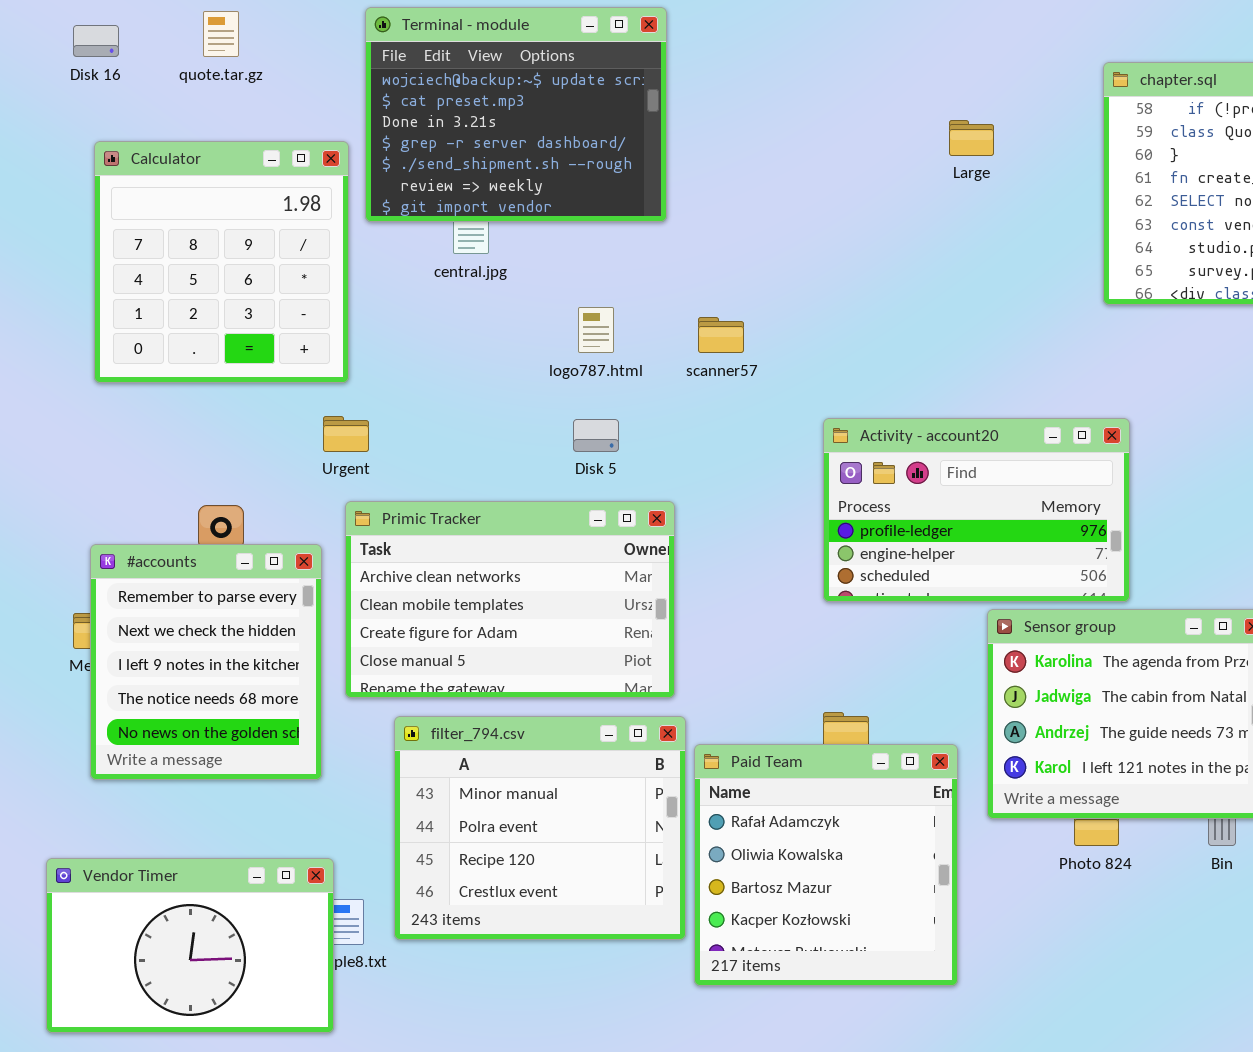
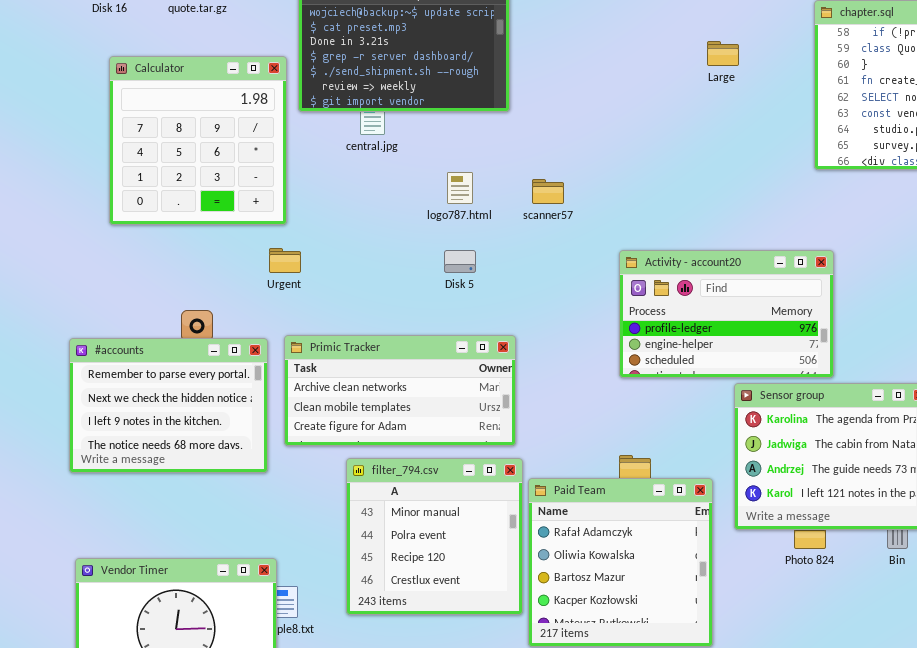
Primic Tracker: [345,501,675,698] -> [284,335,516,446], resized
#accounts: [90,544,322,780] -> [69,338,268,473], resized
filter_794.csv: [394,716,686,940] -> [346,458,523,615], resized

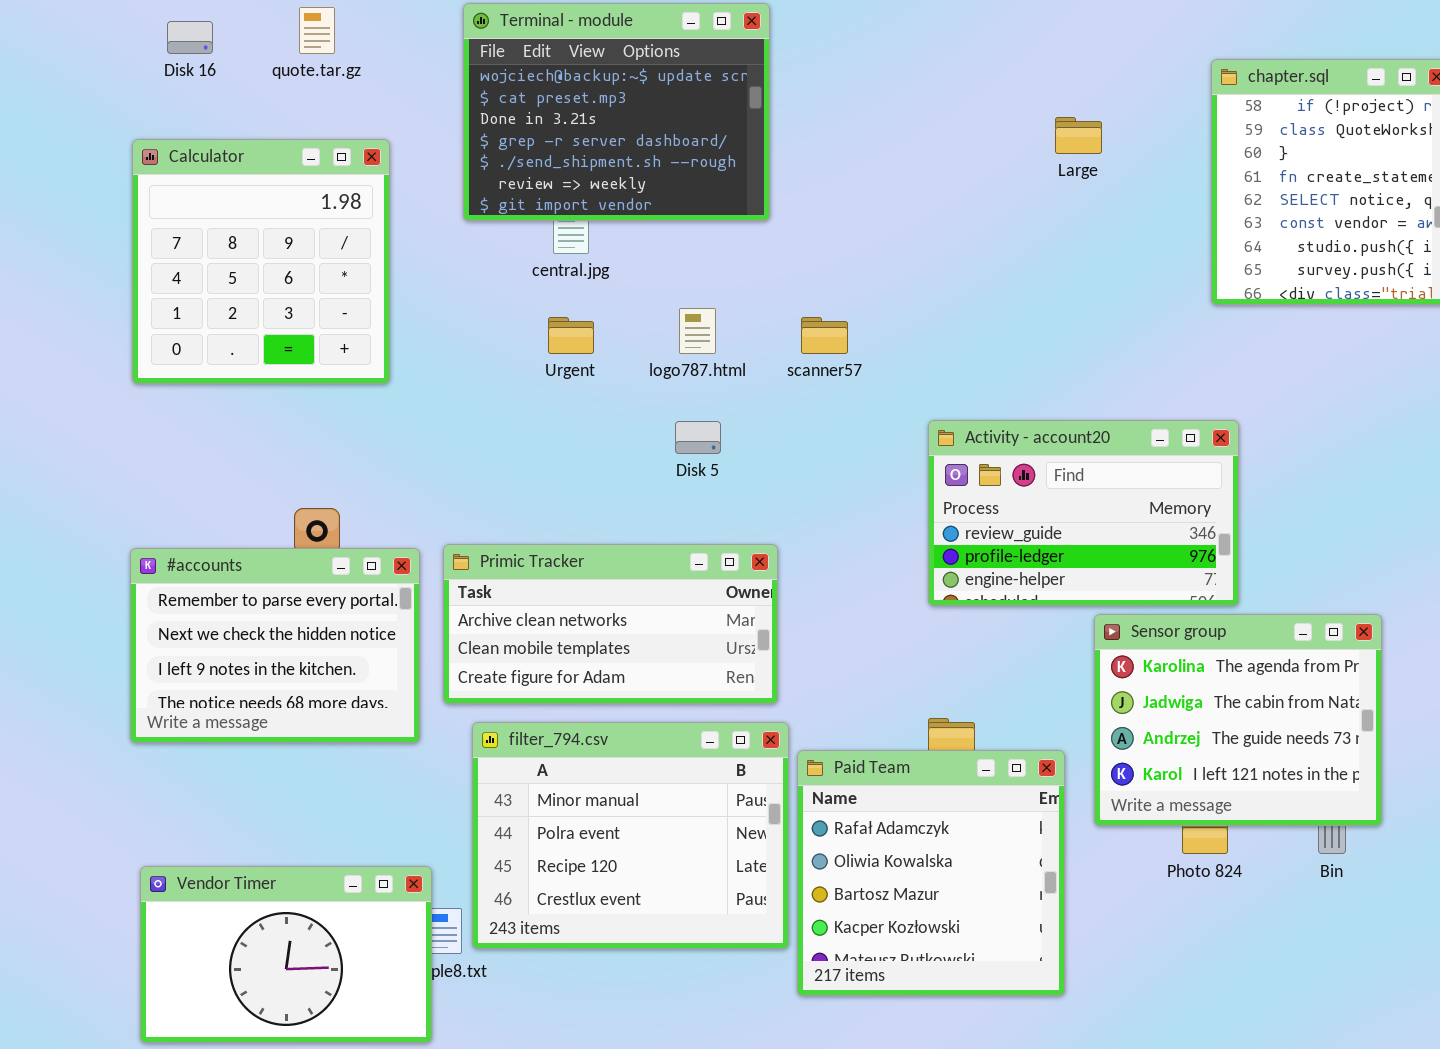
Calculator: [109,56,287,225] -> [132,139,390,384], moved
Urgent: [269,248,301,273] -> [548,317,594,354], moved
Activity - account20: [619,250,834,378] -> [928,420,1239,606], scrolled up 1 row
filter_794.csv: [346,458,523,615] -> [472,722,789,949], resized

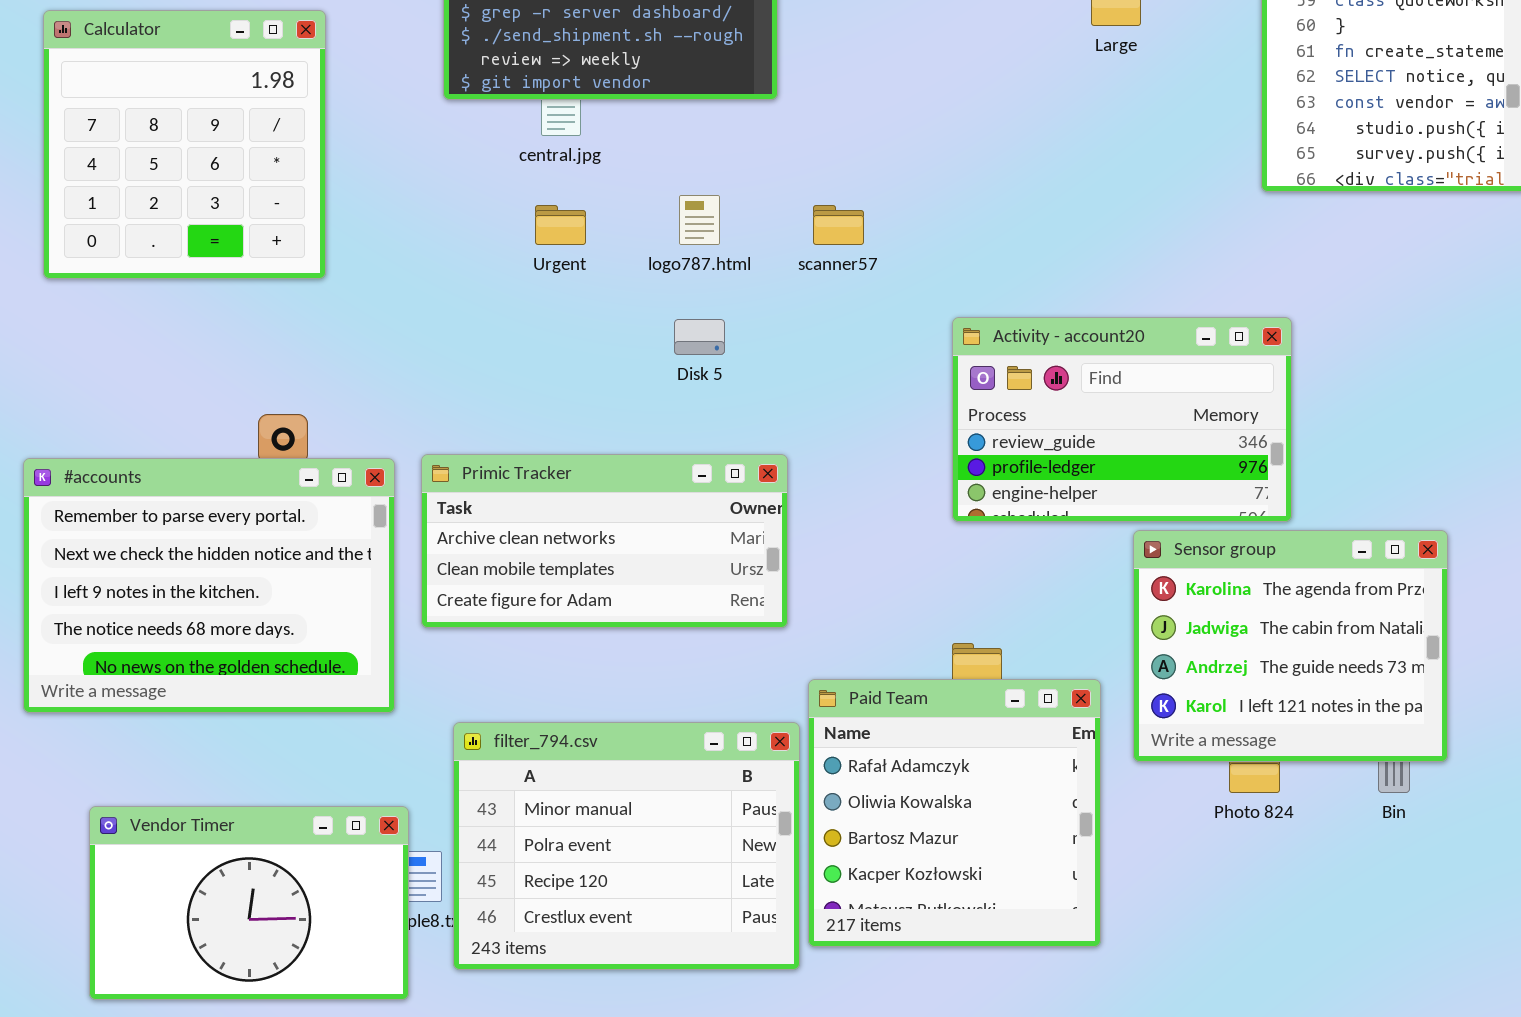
Calculator: [132,139,390,384] -> [43,10,326,279], moved
#accounts: [130,548,420,743] -> [23,458,395,713], resized
filter_794.csv: [472,722,789,949] -> [453,722,800,970], moved

